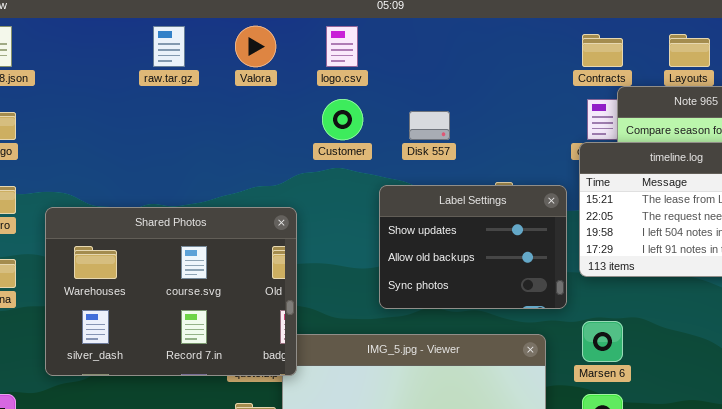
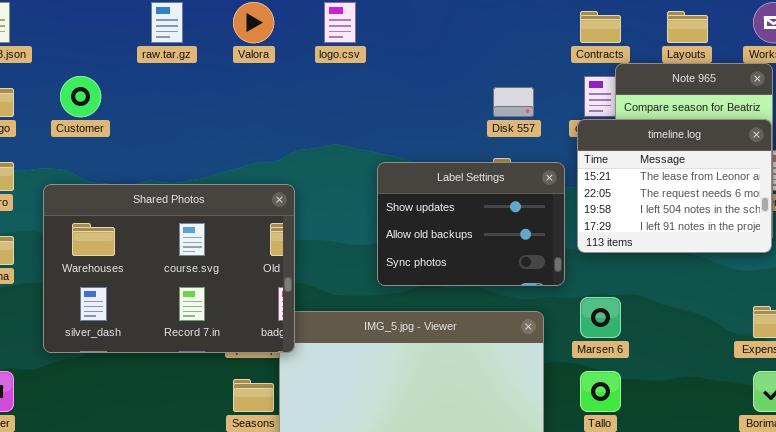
Customer: [322,99,363,140] -> [60,76,101,117], moved
Disk 557: [409,111,450,140] -> [493,87,534,117], moved

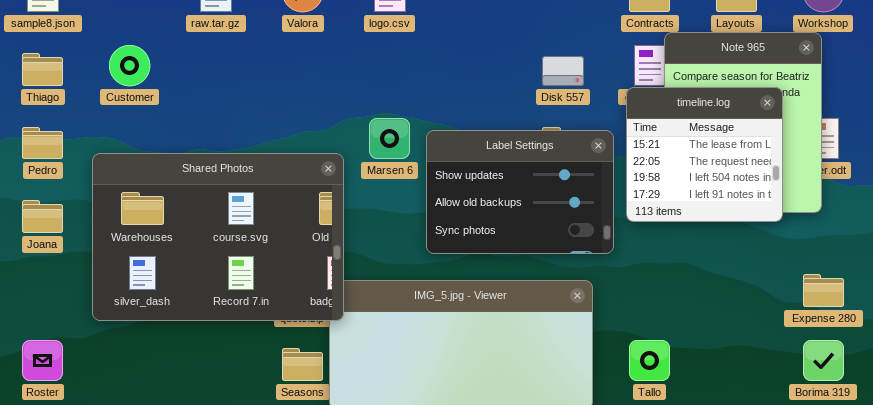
timeline.log: [577,119,772,253] -> [626,87,783,222], resized
Marsen 6: [580,297,621,338] -> [369,118,410,159], moved

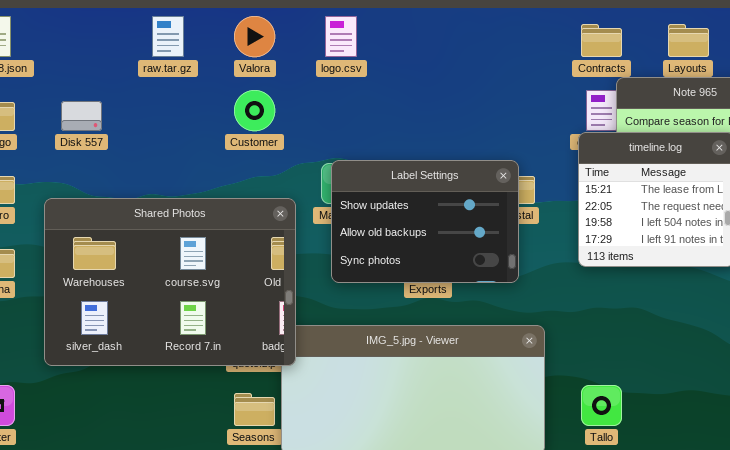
Customer: [109,45,150,86] -> [234,90,275,131], moved
Disk 557: [542,56,584,86] -> [61,101,102,131], moved
Label Settings: [426,130,614,254] -> [331,160,519,283], moved

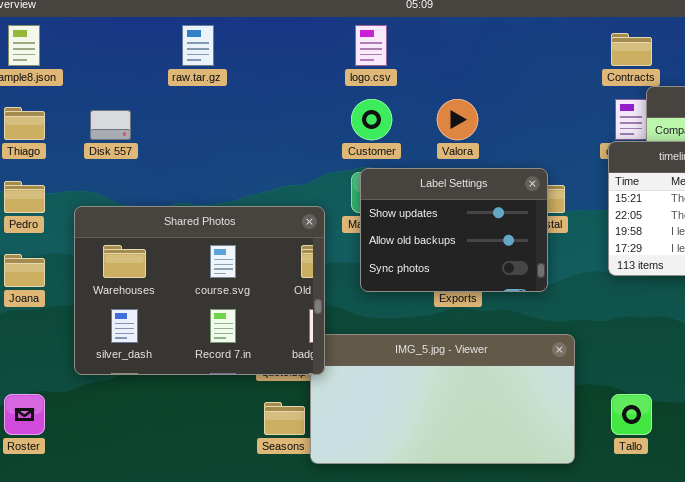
Valora: [234,16,275,57] -> [437,99,478,140], moved
Customer: [234,90,275,131] -> [351,99,392,140], moved

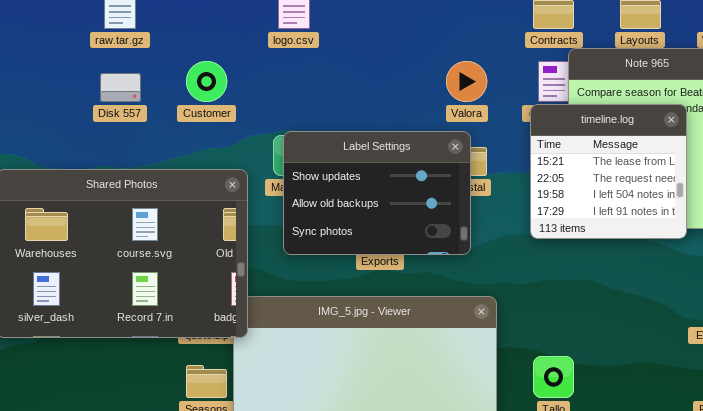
Customer: [351,99,392,140] -> [186,61,227,102], moved
Valora: [437,99,478,140] -> [446,61,487,102], moved
Disk 557: [90,110,131,140] -> [100,73,141,102], moved

